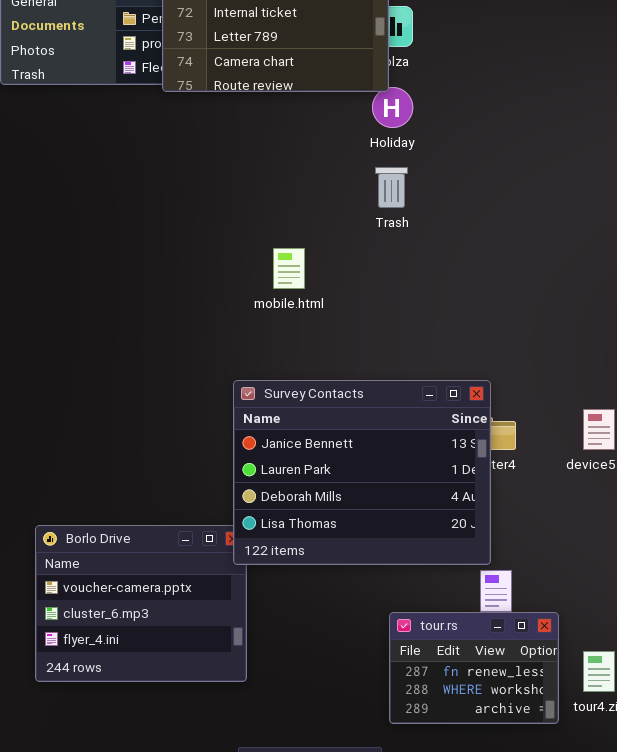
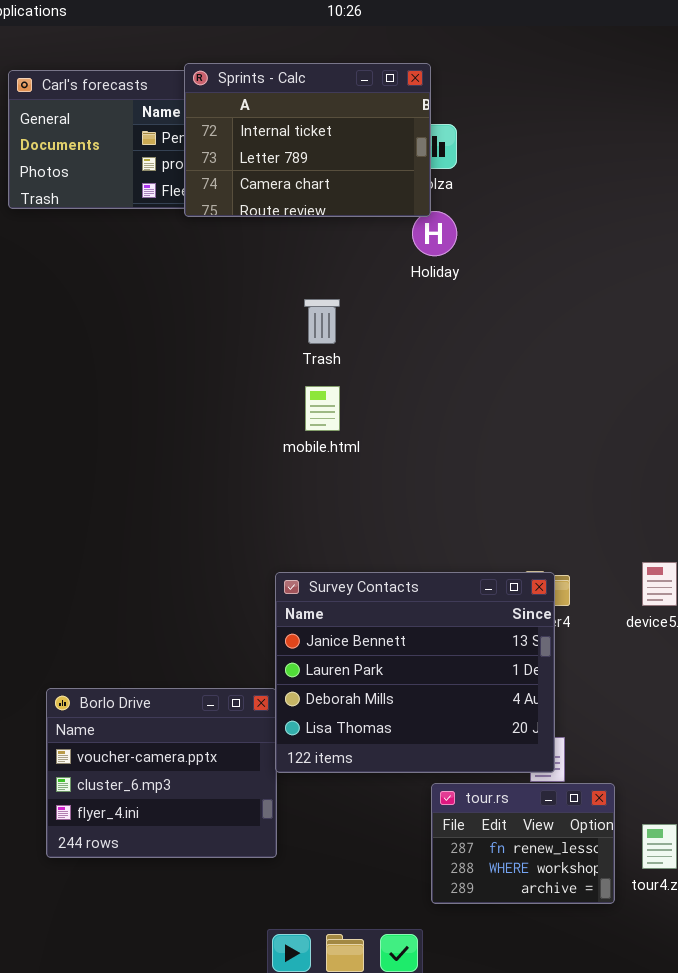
Trash: [375,167,408,208] -> [304,299,340,344], moved
Survey Contacts: [233,380,491,565] -> [275,572,555,773], moved

